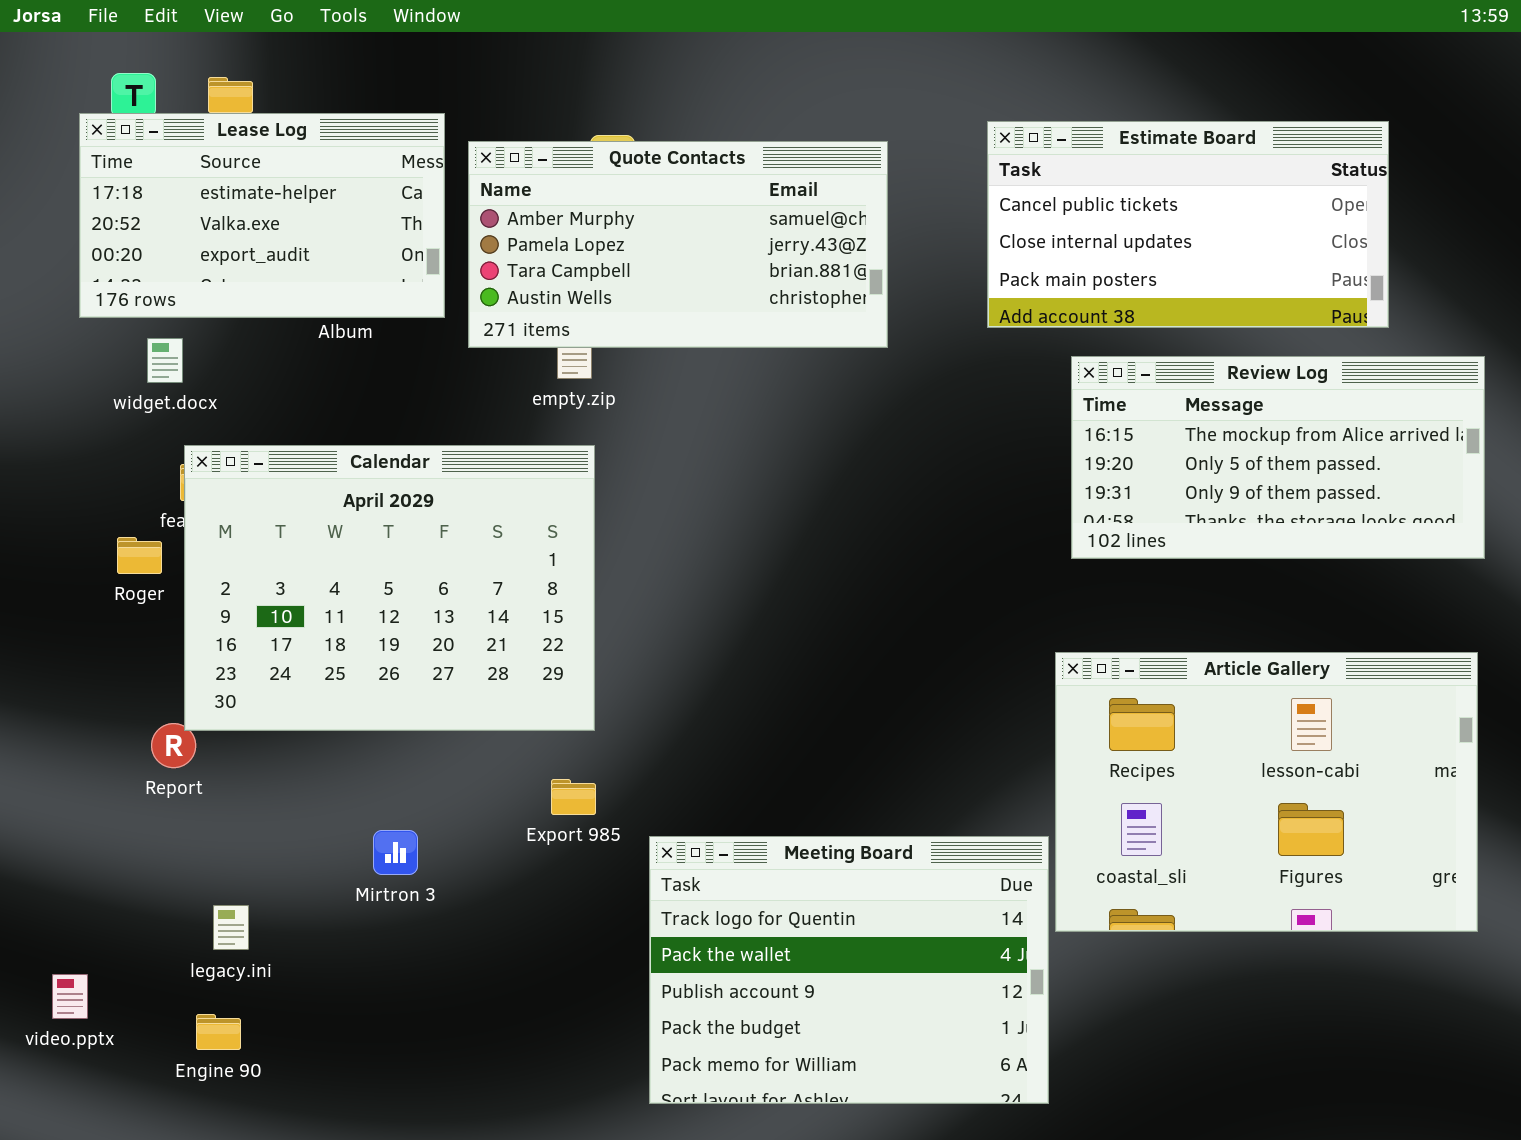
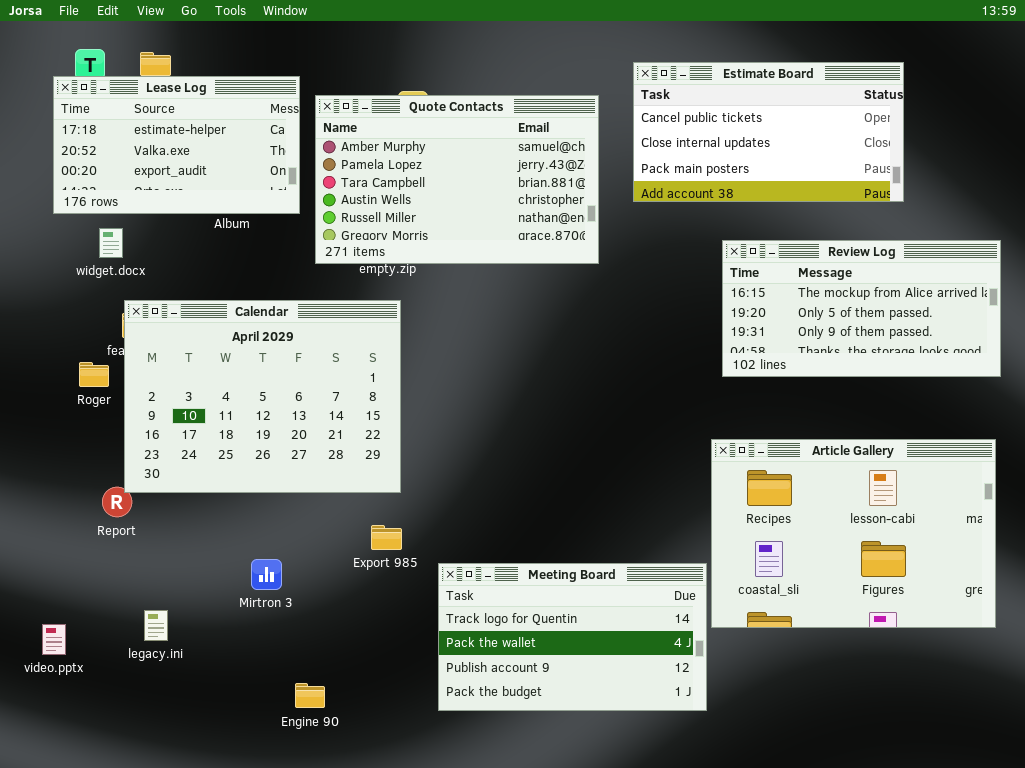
Estimate Board: [987,121,1389,328] -> [633,62,904,202], moved
Quote Contacts: [468,141,888,348] -> [315,95,599,264], resized
Meeting Board: [649,836,1049,1104] -> [438,563,707,711], resized
video.pptx: [52,974,88,1019] -> [42,624,66,655], moved
Engine 90: [196,1014,241,1050] -> [295,683,325,708], moved

